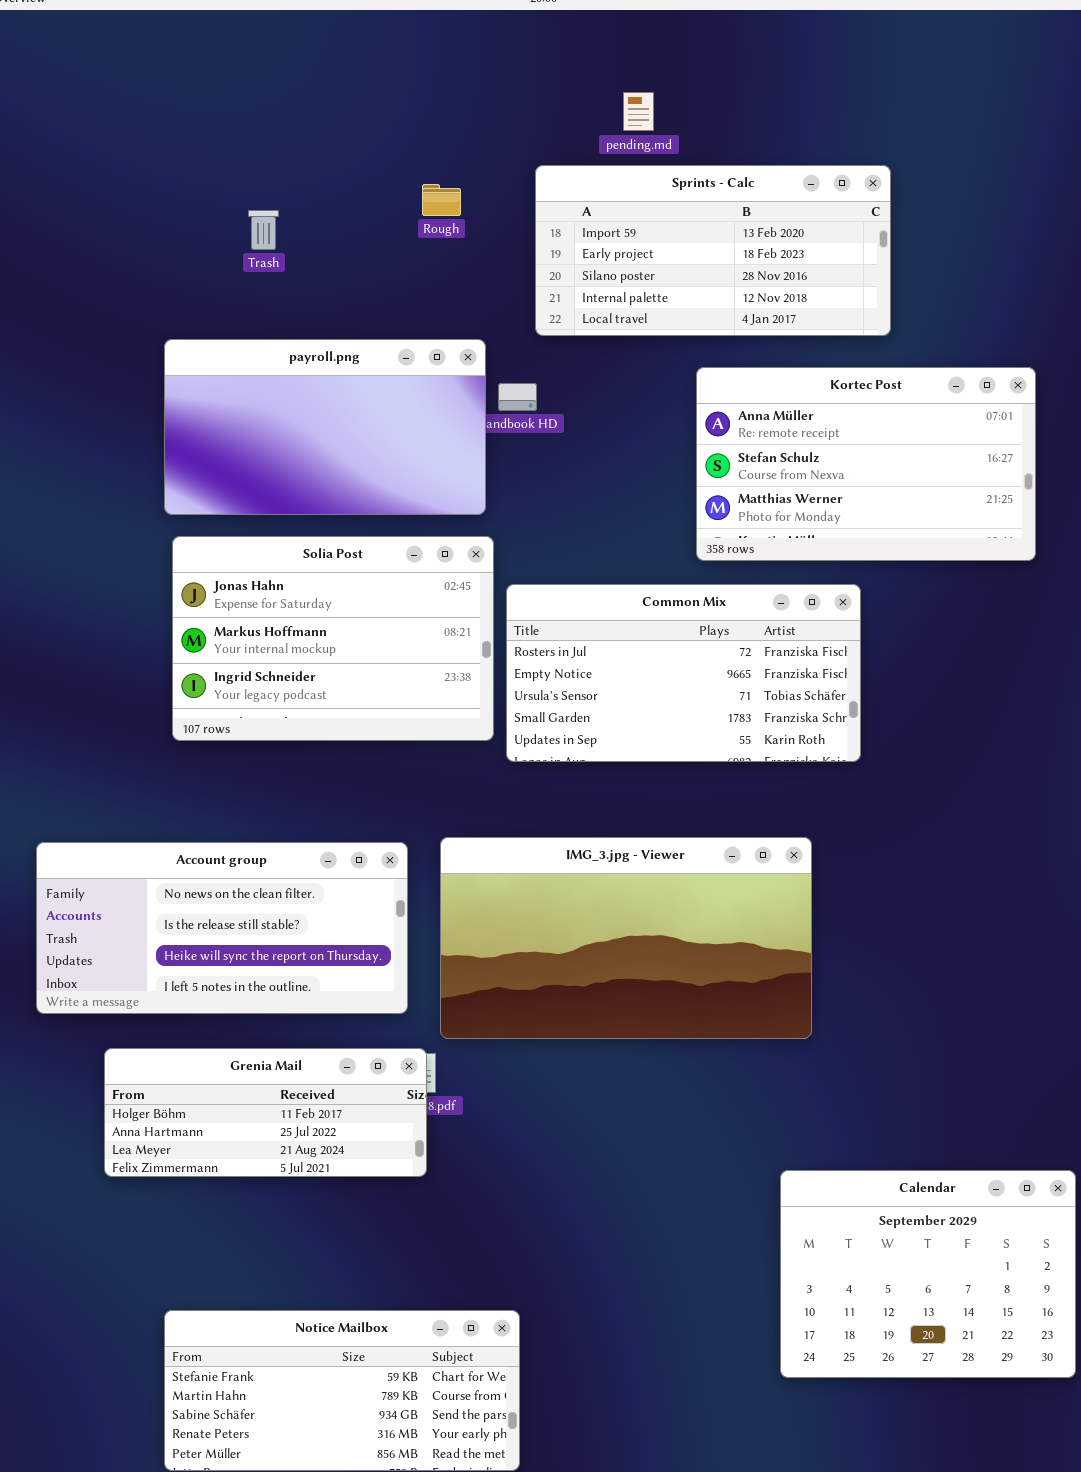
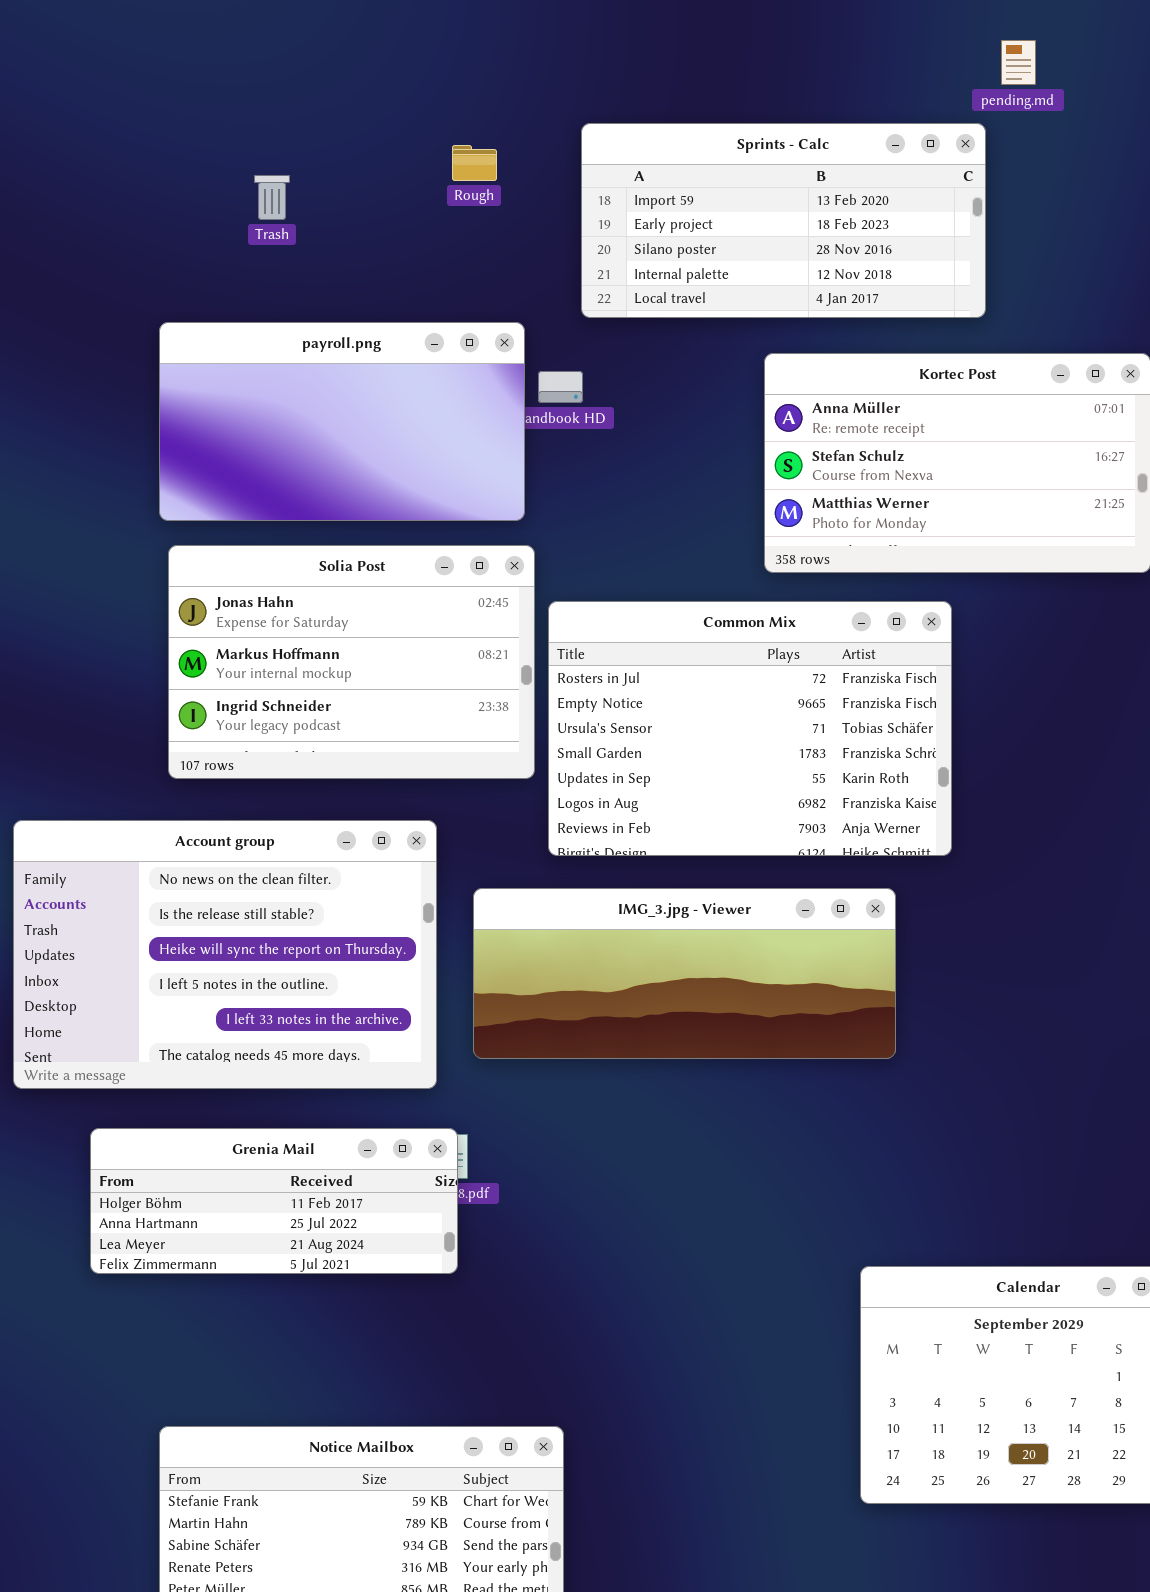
pending.md: [623,92,654,131] -> [1001,40,1036,85], moved
Common Mix: [506,584,861,762] -> [548,601,952,856], resized
IMG_3.jpg - Viewer: [440,837,812,1039] -> [473,888,896,1059], resized
Account group: [36,842,408,1014] -> [13,820,437,1089], resized

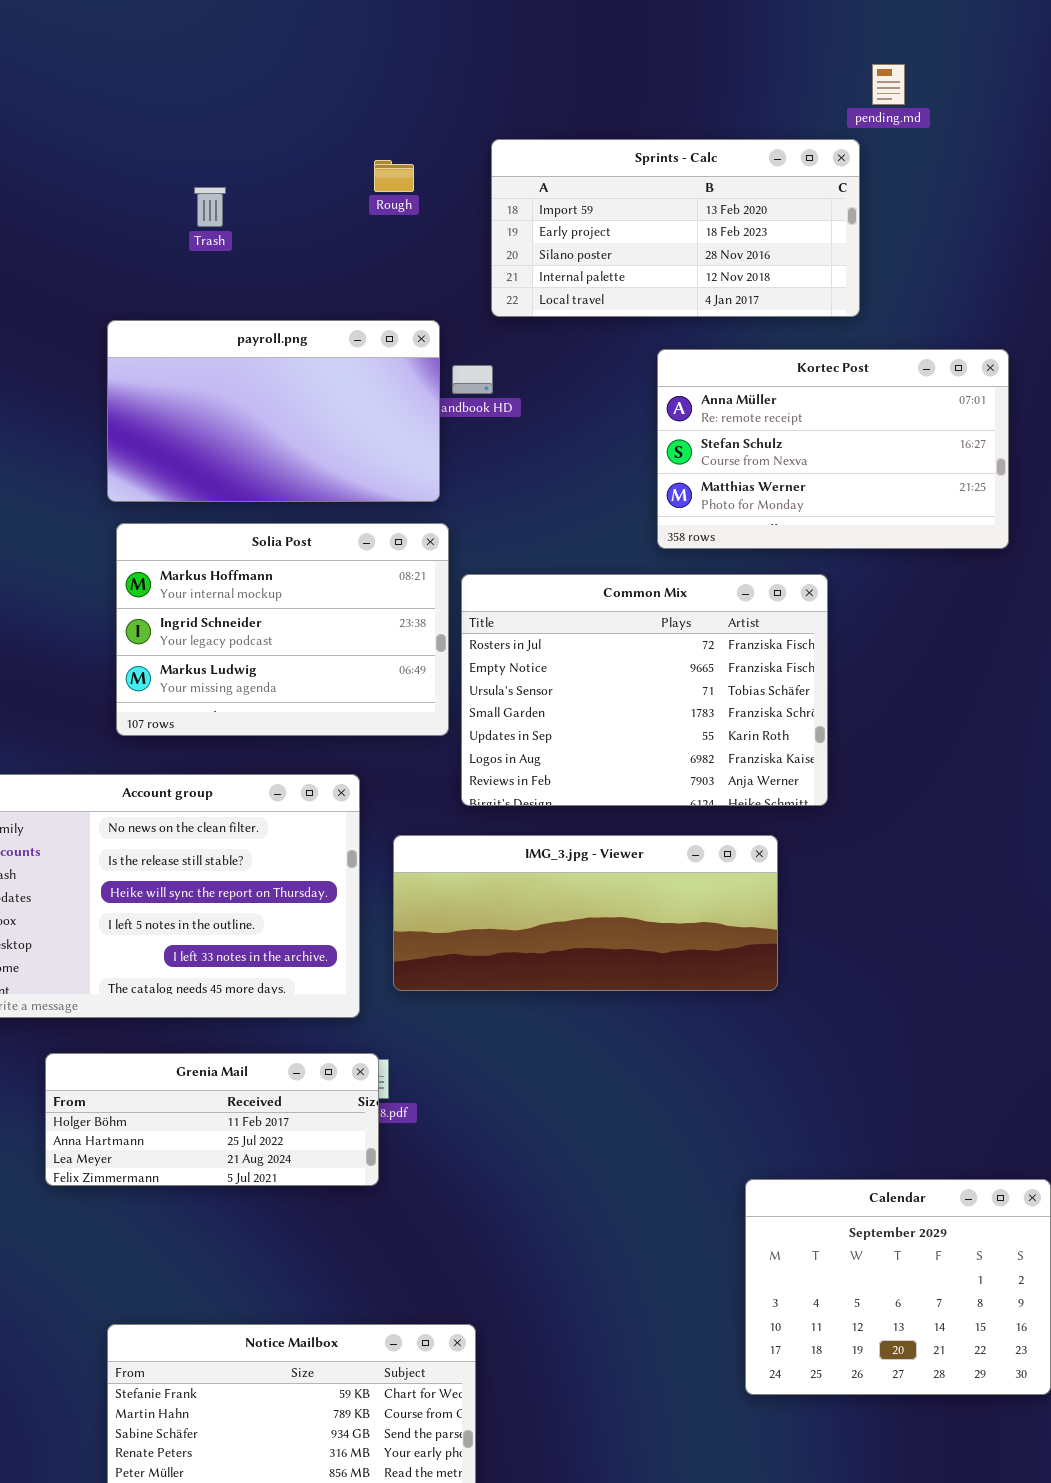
Solia Post: [168,545,535,779] -> [116,523,449,736], scrolled down 1 row

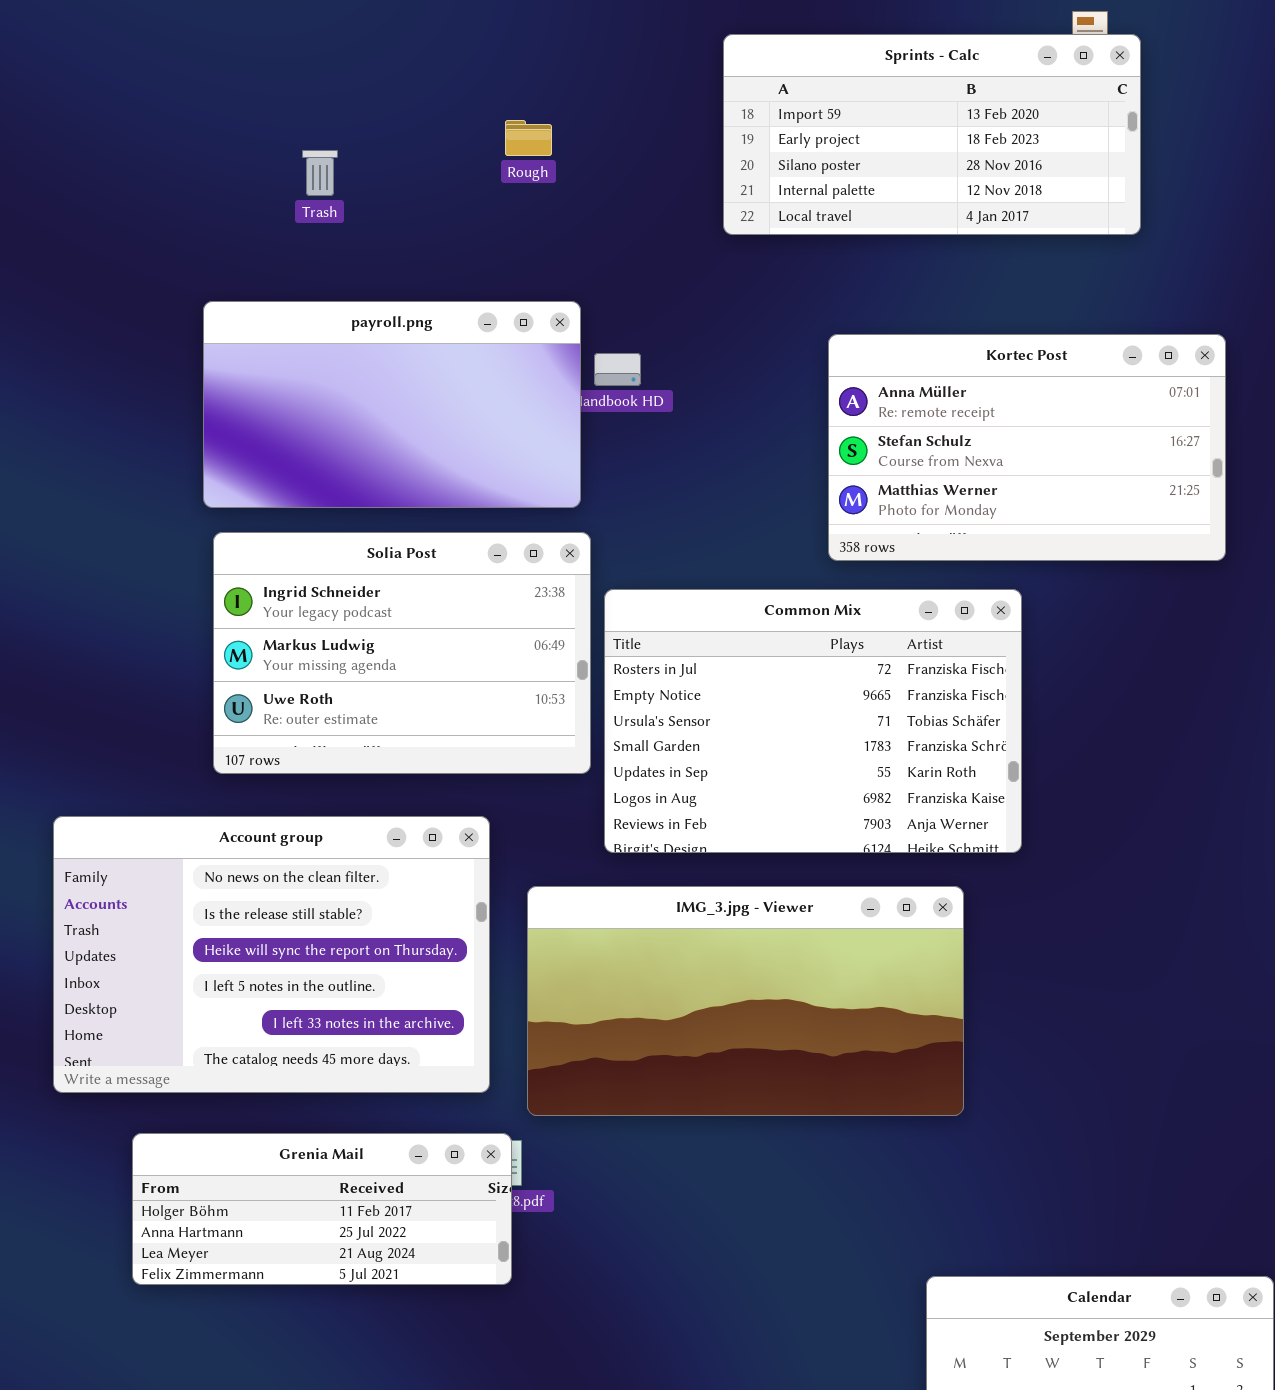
Sprints - Calc: [491,139,860,317] -> [723,34,1141,235], moved
Solia Post: [116,523,449,736] -> [213,532,591,774], scrolled down 1 row
IMG_3.jpg - Viewer: [393,835,778,991] -> [527,886,964,1116], resized

